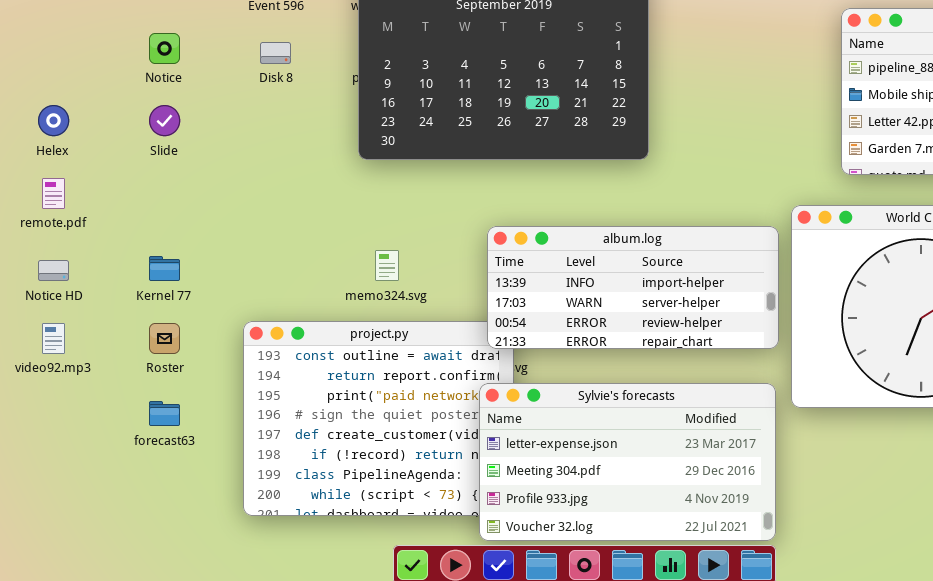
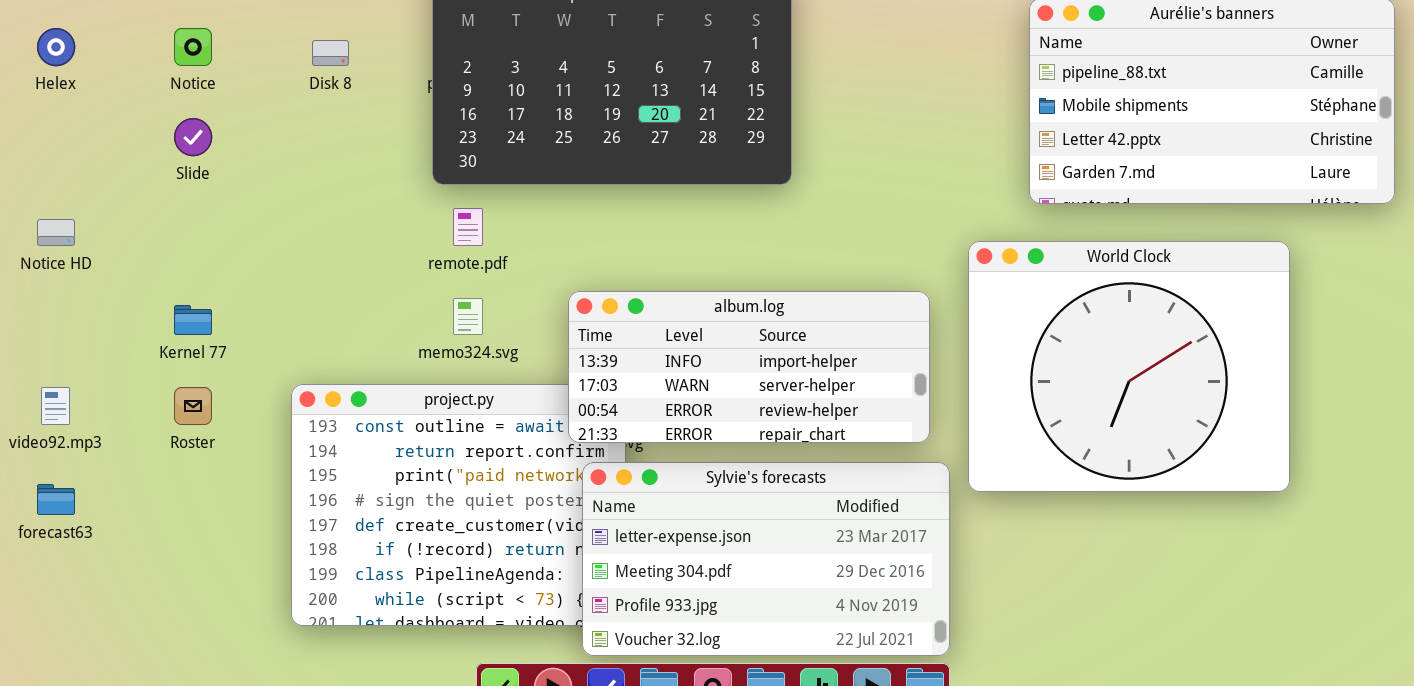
Helex: [38,105,69,136] -> [37,28,75,66], moved
remote.pdf: [42,178,65,209] -> [453,208,483,246], moved
album.log: [487,226,779,349] -> [568,291,930,443], moved
Notice HD: [38,260,69,281] -> [37,219,75,246], moved
forecast63: [149,401,180,426] -> [37,484,75,515], moved

